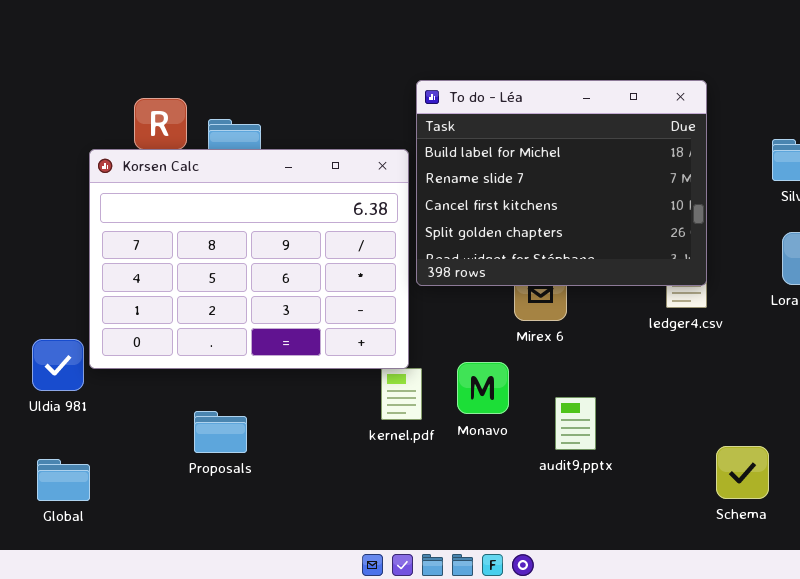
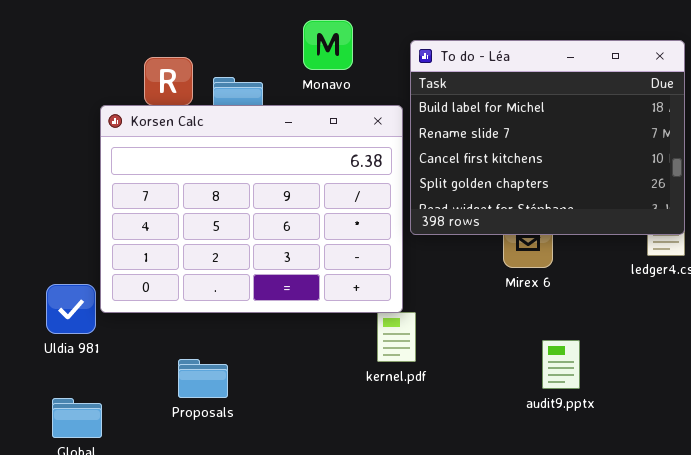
Monavo: [457,362,509,414] -> [303,20,353,70], moved
Proposals: [194,411,247,453] -> [178,359,228,398], moved

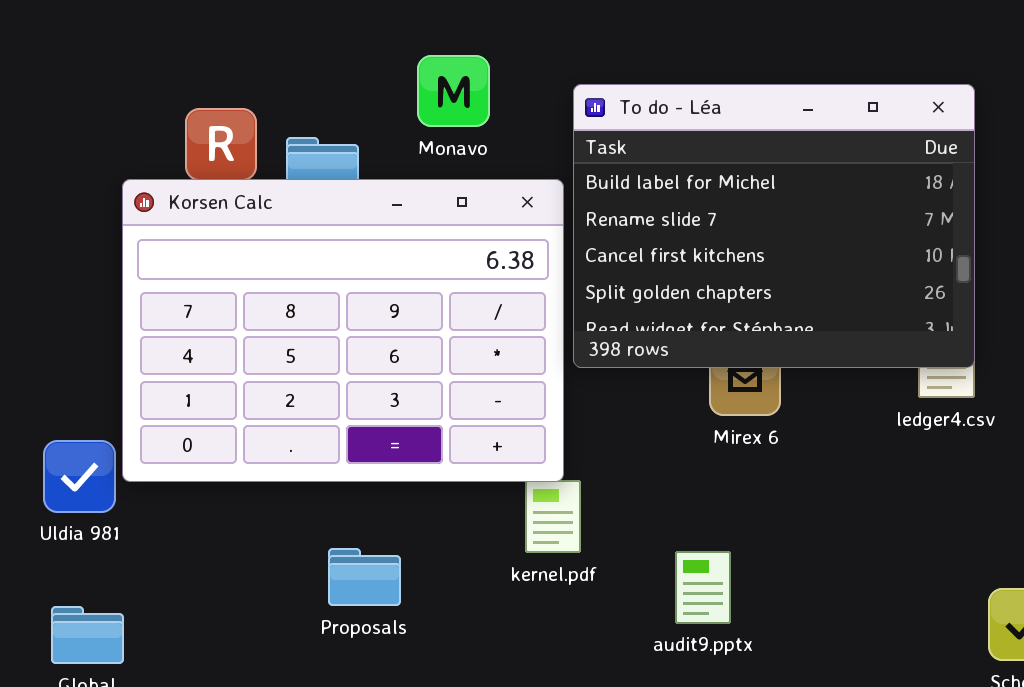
audit9.pptx: [542,340,580,389] -> [675,551,731,624], moved
Proposals: [178,359,228,398] -> [328,548,401,606], moved

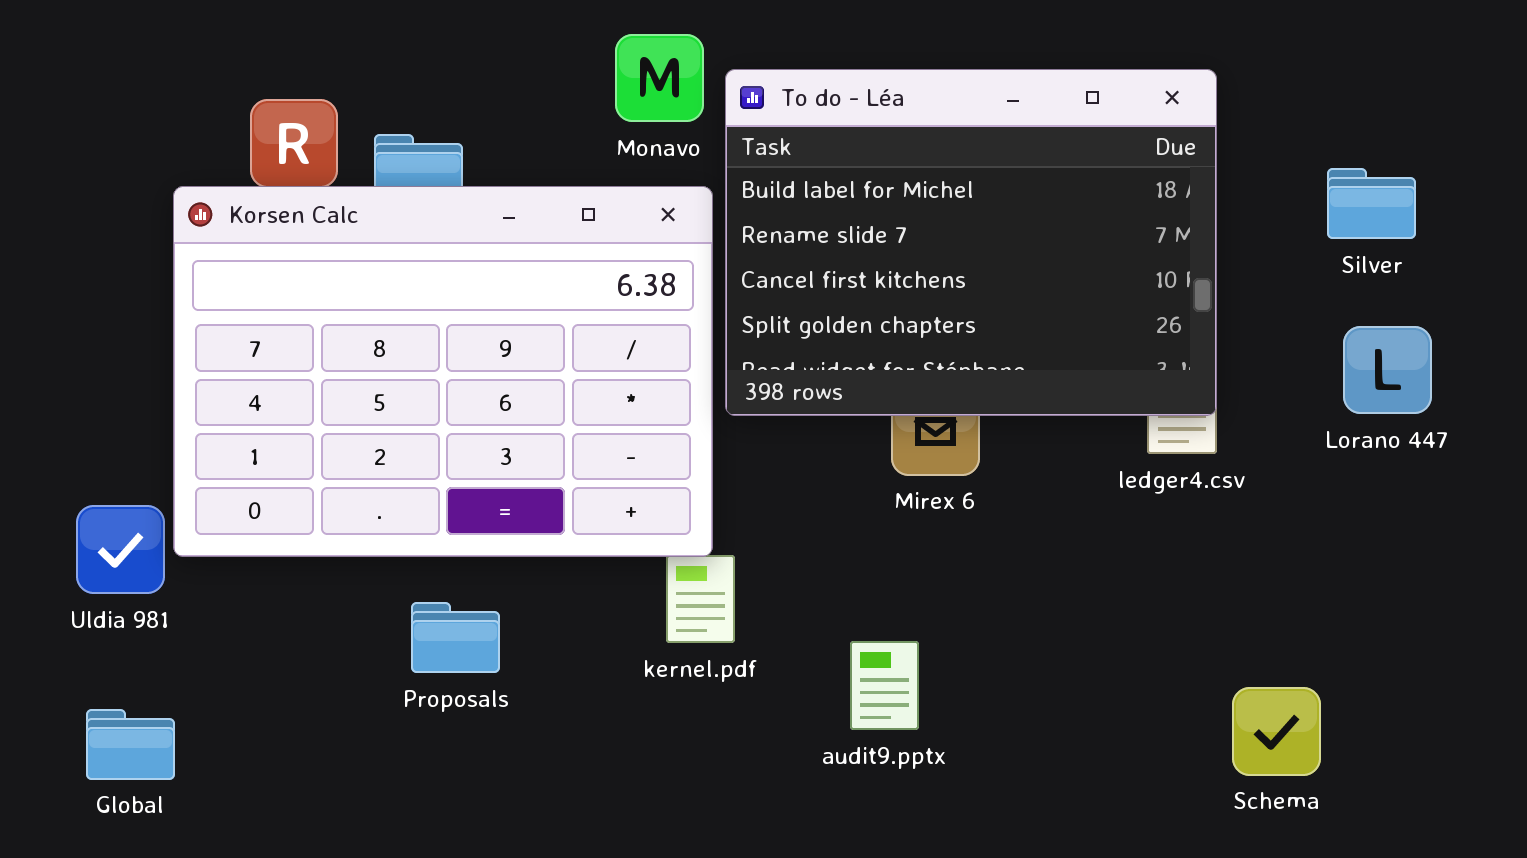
Monavo: [417,55,490,127] -> [615,34,704,122], moved
Proposals: [328,548,401,606] -> [411,602,500,673], moved

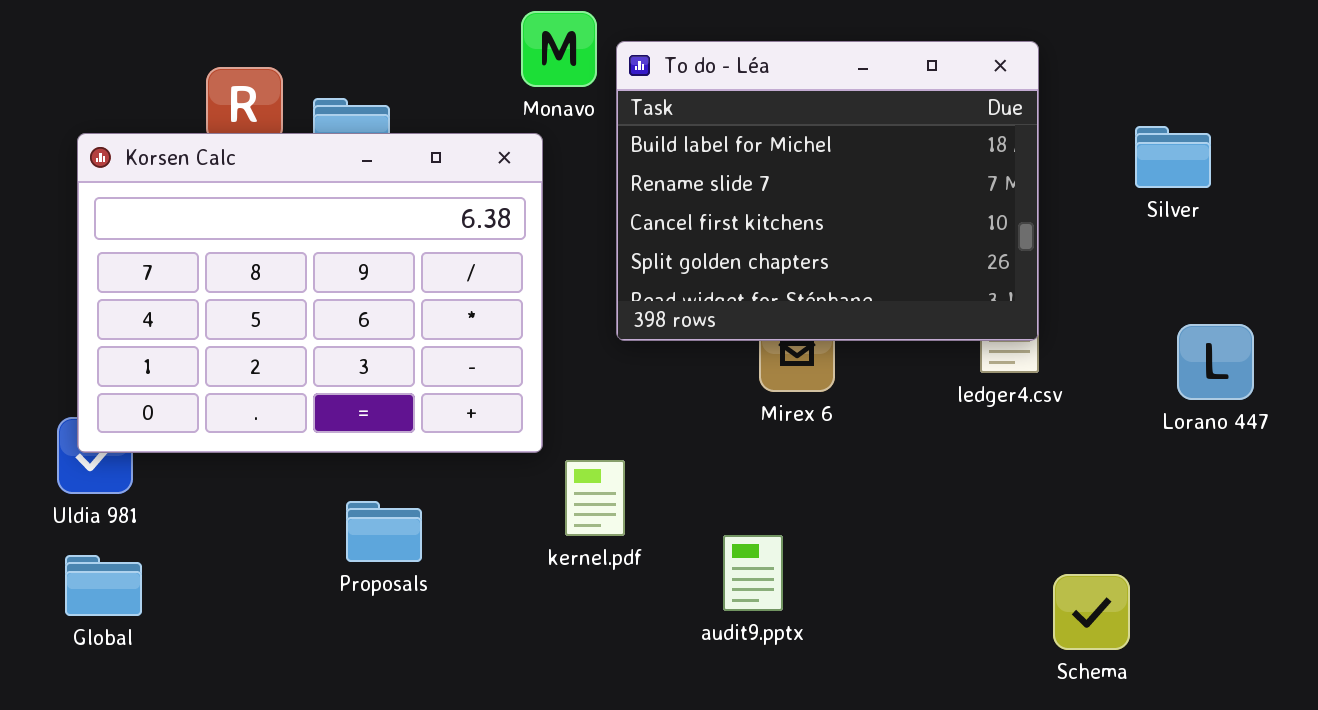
Korsen Calc: [173,186,713,557] -> [77,133,543,453], moved
Lorano 447: [1343,326,1432,414] -> [1177,324,1254,400], moved
Global: [86,709,175,780] -> [65,555,142,616], moved

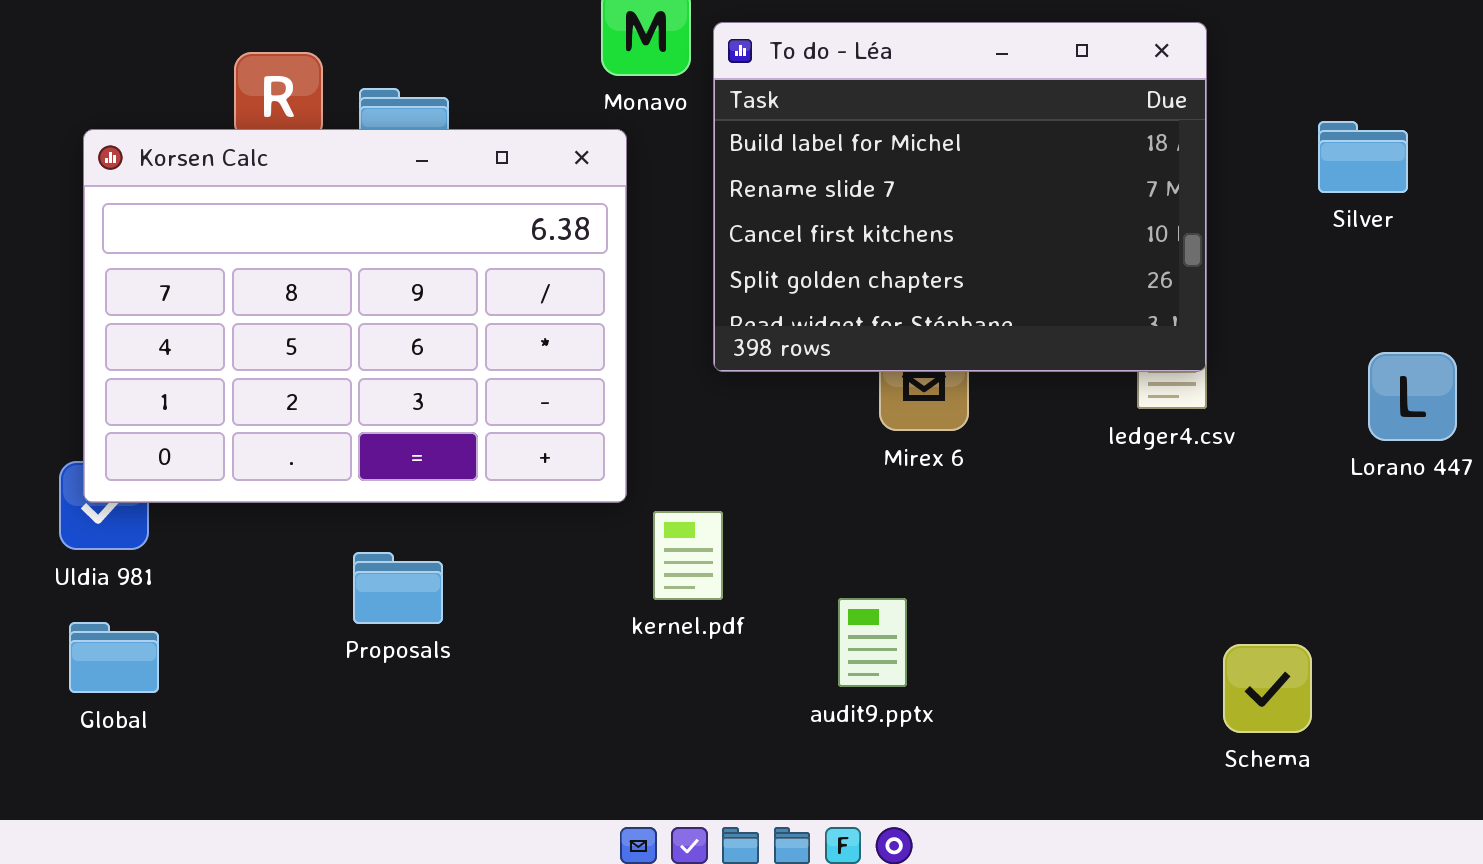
Proposals: [346,501,422,562] -> [353,552,443,624], moved

